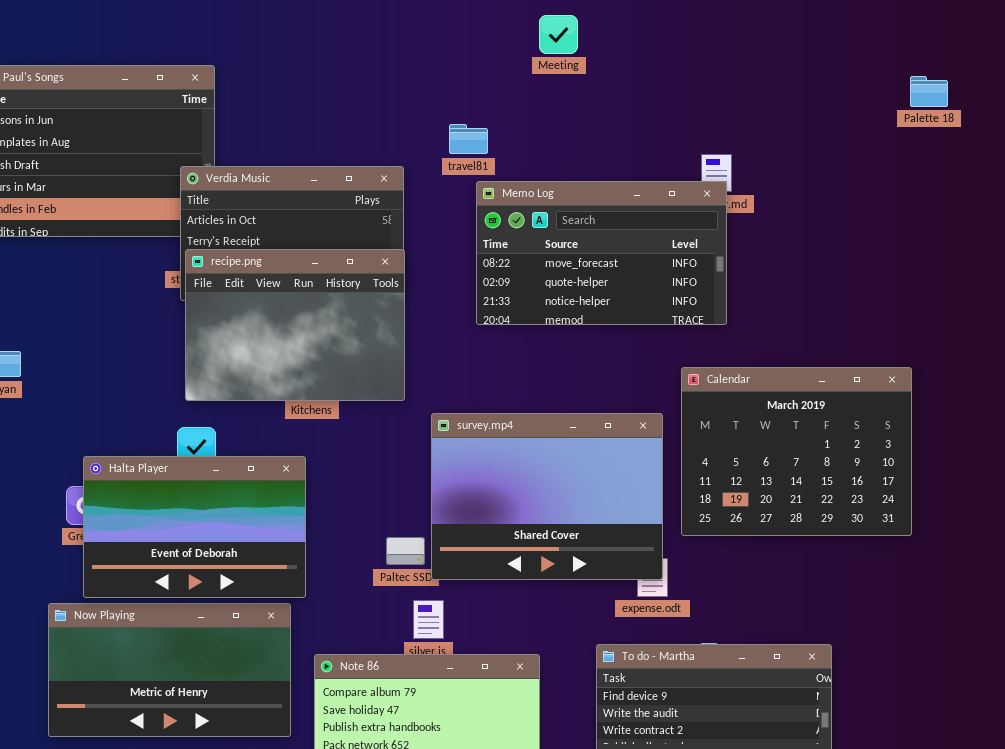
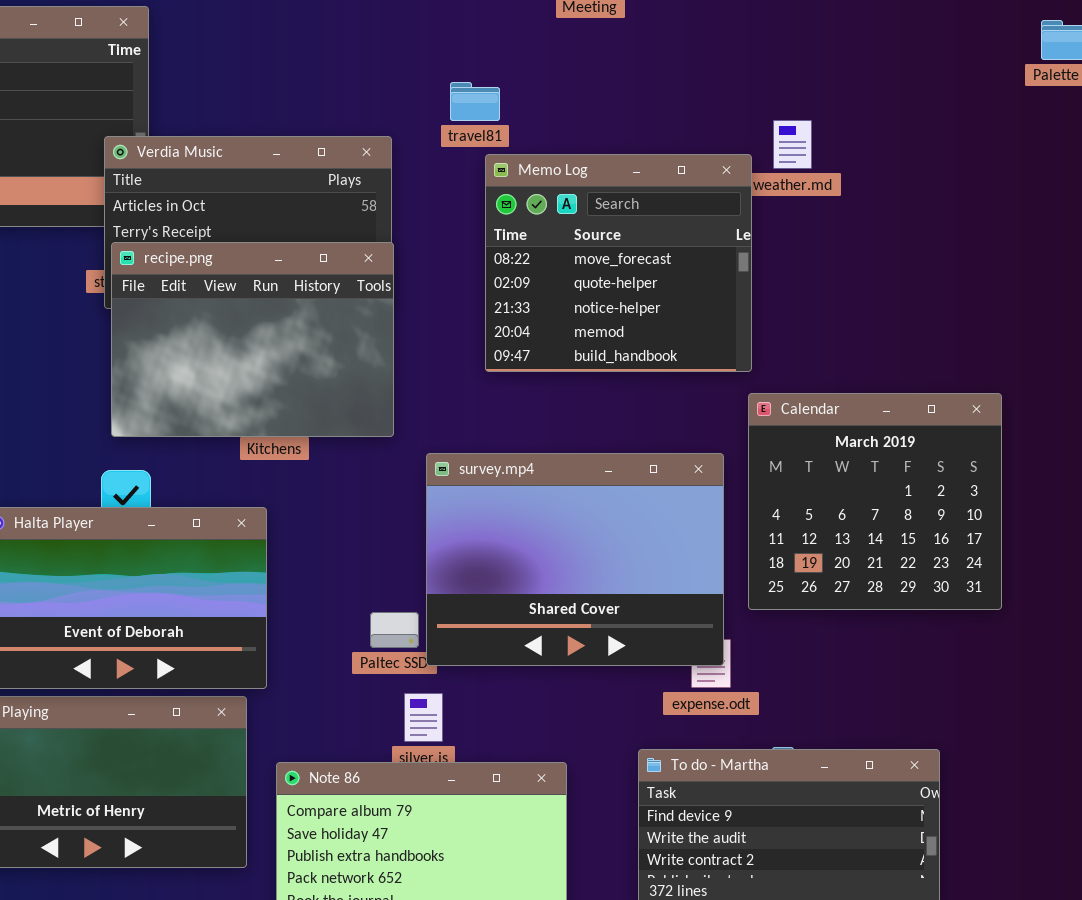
Memo Log: [476,181,727,325] -> [485,154,752,372], resized
Calendar: [681,367,912,536] -> [748,393,1002,610], resized

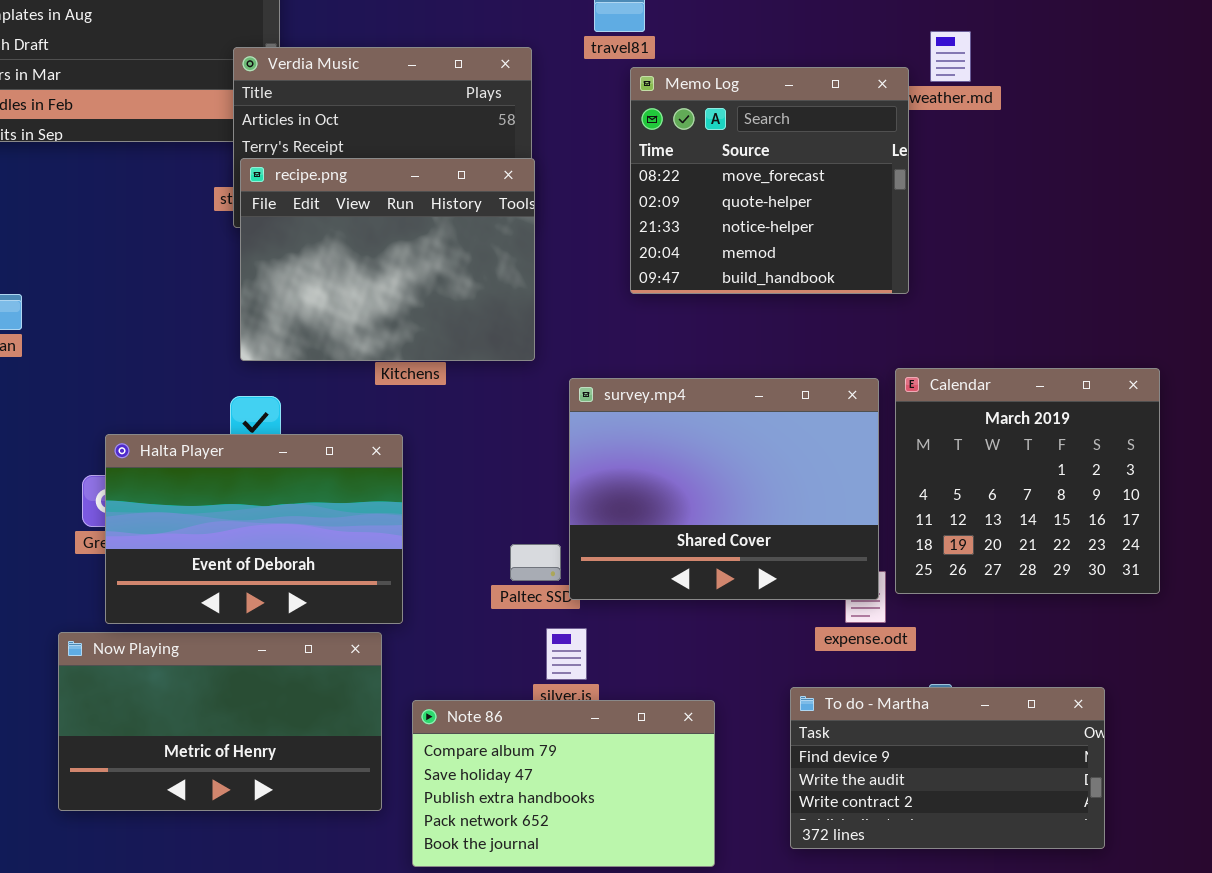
Calendar: [748,393,1002,610] -> [895,368,1160,594], moved

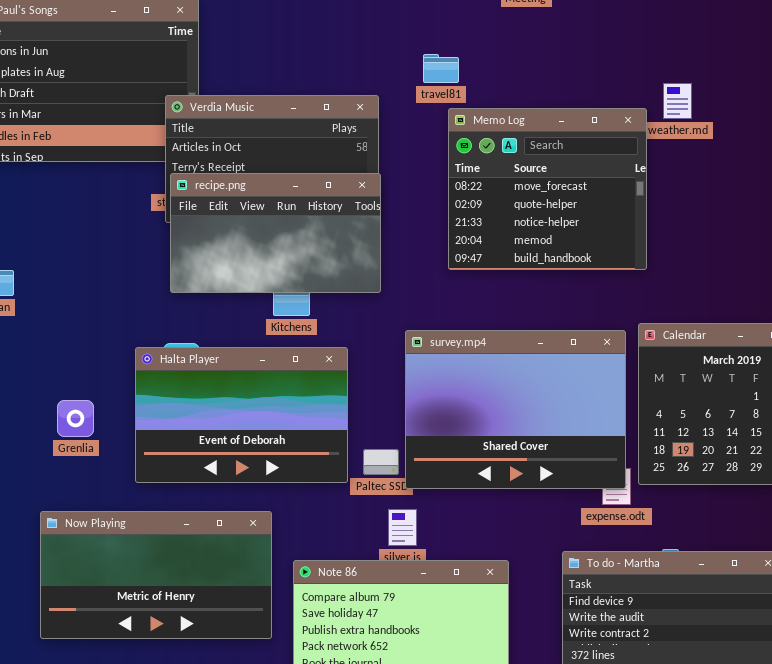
recipe.png: [240,158,535,361] -> [170,173,381,293], resized
Halta Player: [105,434,403,624] -> [135,347,348,483], moved

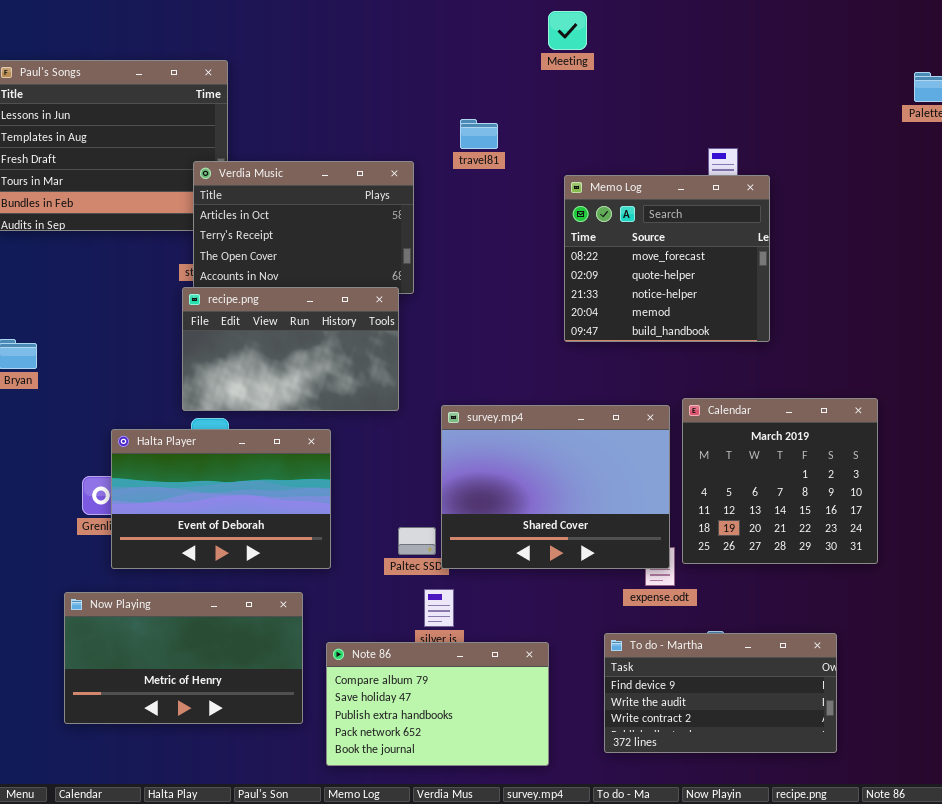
Memo Log: [448,108,647,270] -> [564,175,770,342], moved
recipe.png: [170,173,381,293] -> [182,287,399,411], moved
Halta Player: [135,347,348,483] -> [111,429,331,569], moved

